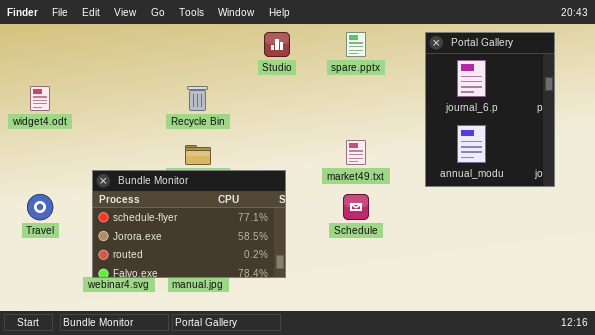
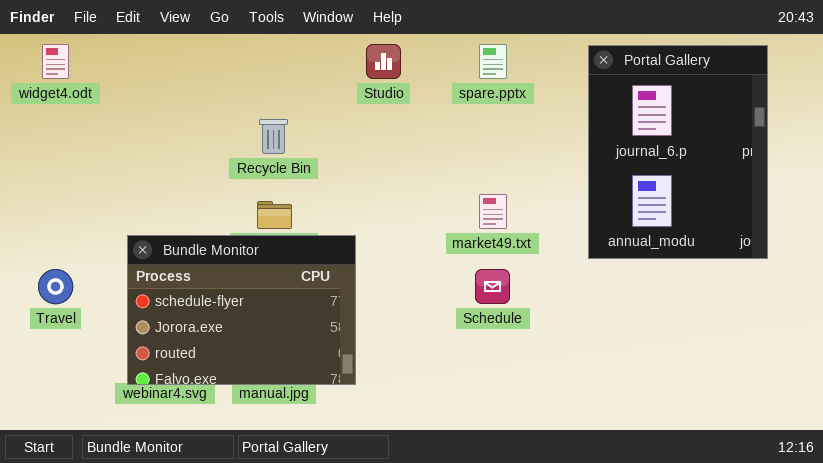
widget4.odt: [30,86,50,111] -> [42,44,69,79], moved
Bundle Monitor: [92,170,286,278] -> [127,235,356,385], resized

